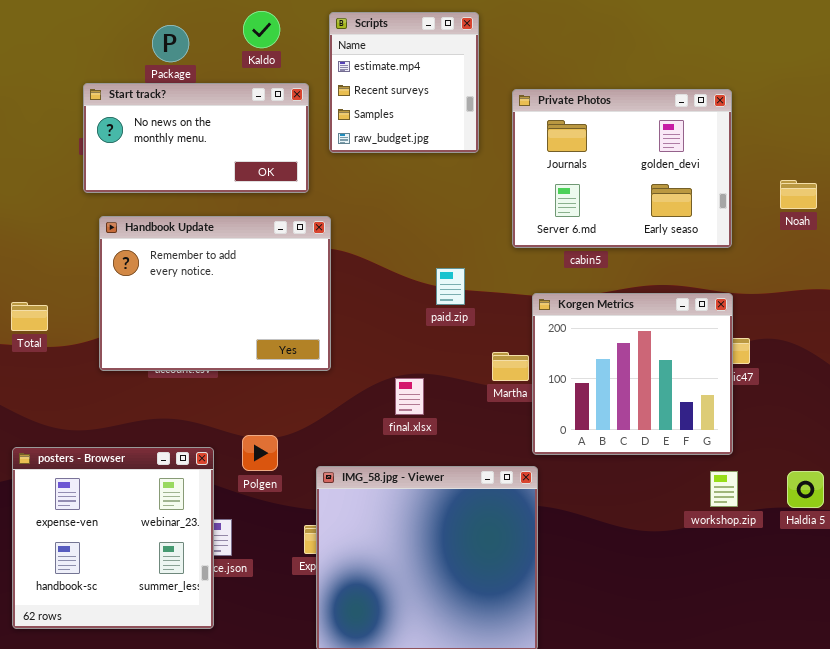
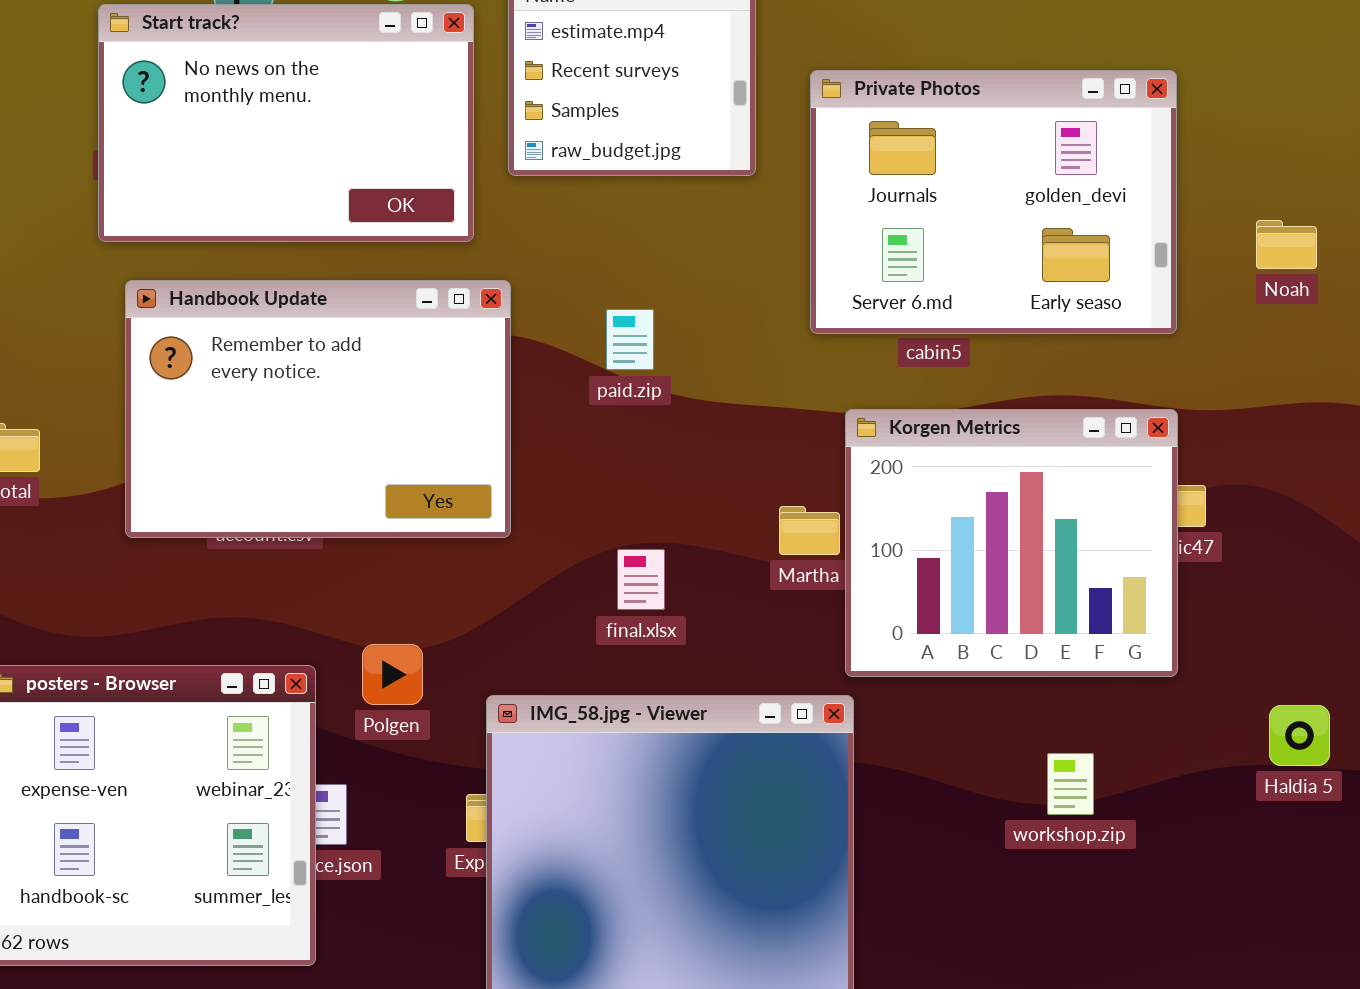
Start track?: [83,83,309,193] -> [98,4,474,242], resized
paid.zip: [436,268,465,305] -> [606,309,654,370], moved
workshop.zip: [710,471,738,507] -> [1047,753,1094,815], moved

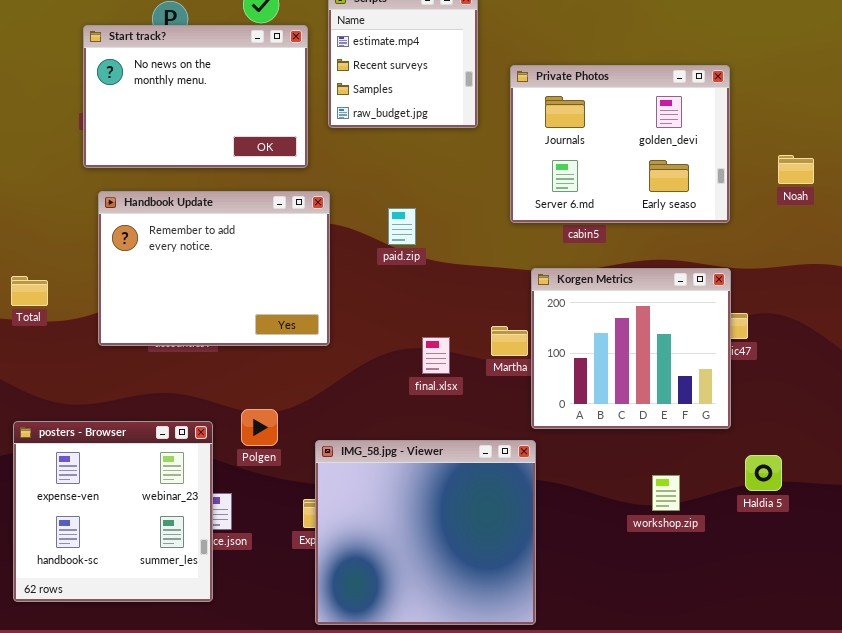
final.xlsx: [617,549,665,610] -> [422,337,450,374], moved
Haldia 5: [1269,705,1330,766] -> [745,455,782,491], moved

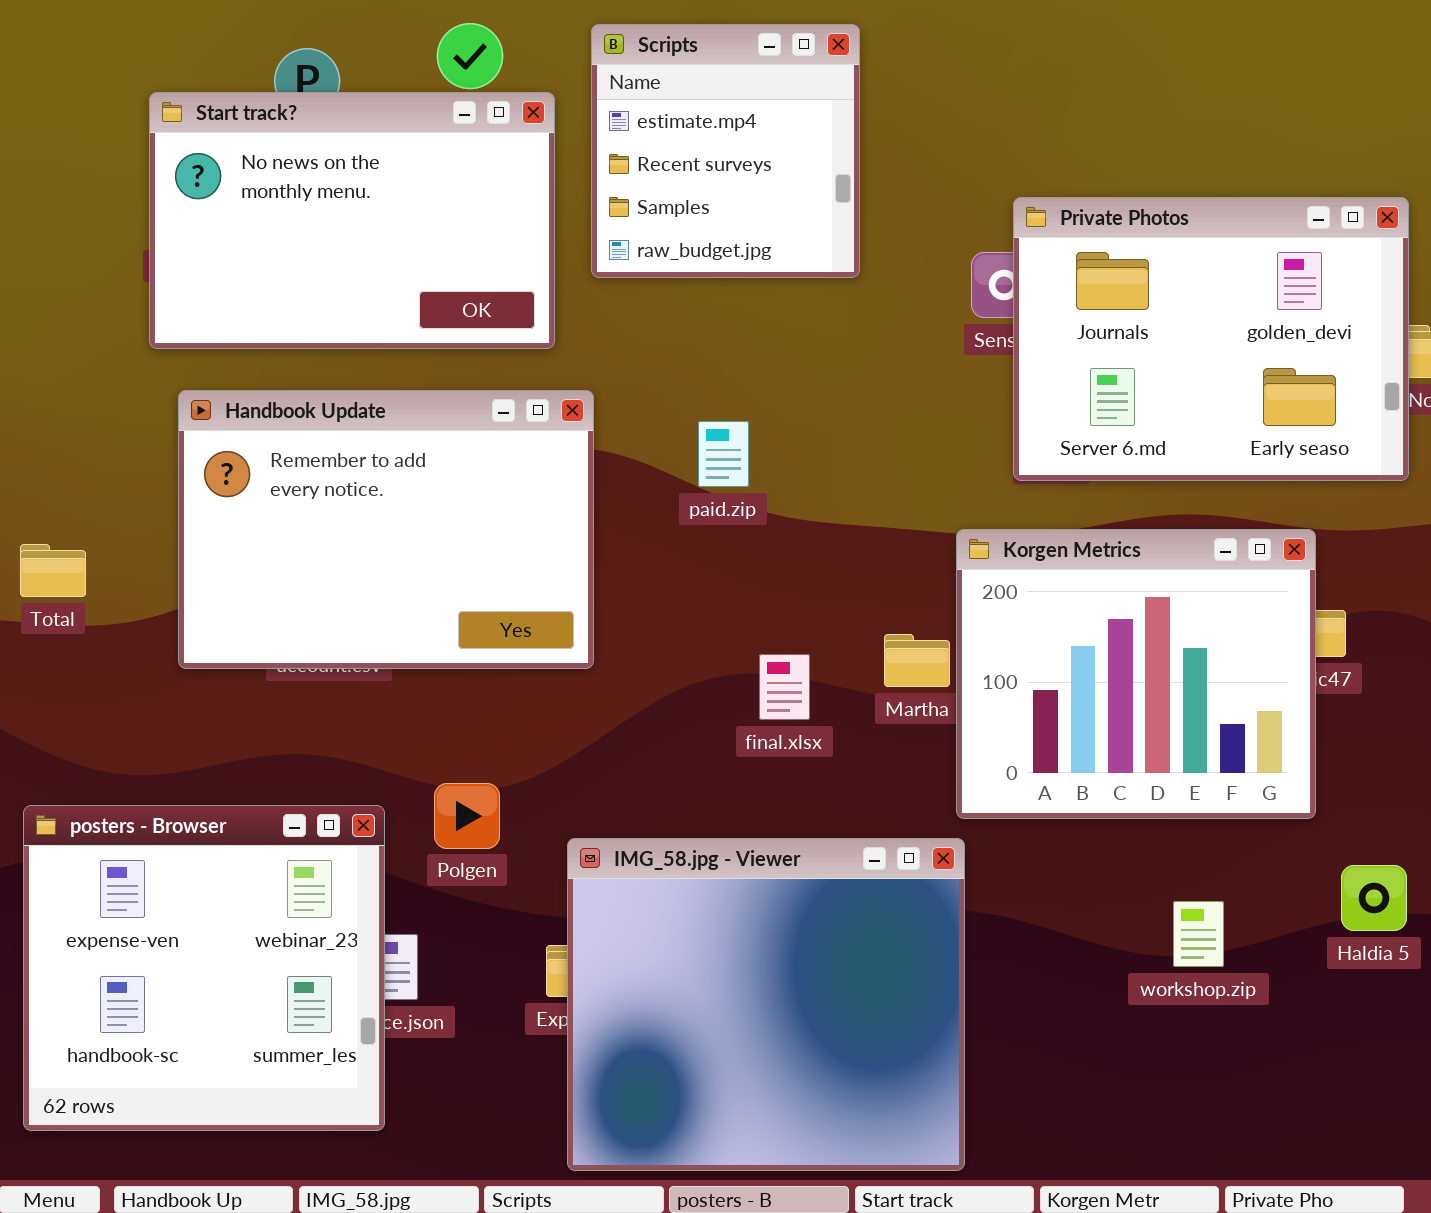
Private Photos: [510,65,730,223] -> [1013,197,1409,481], moved

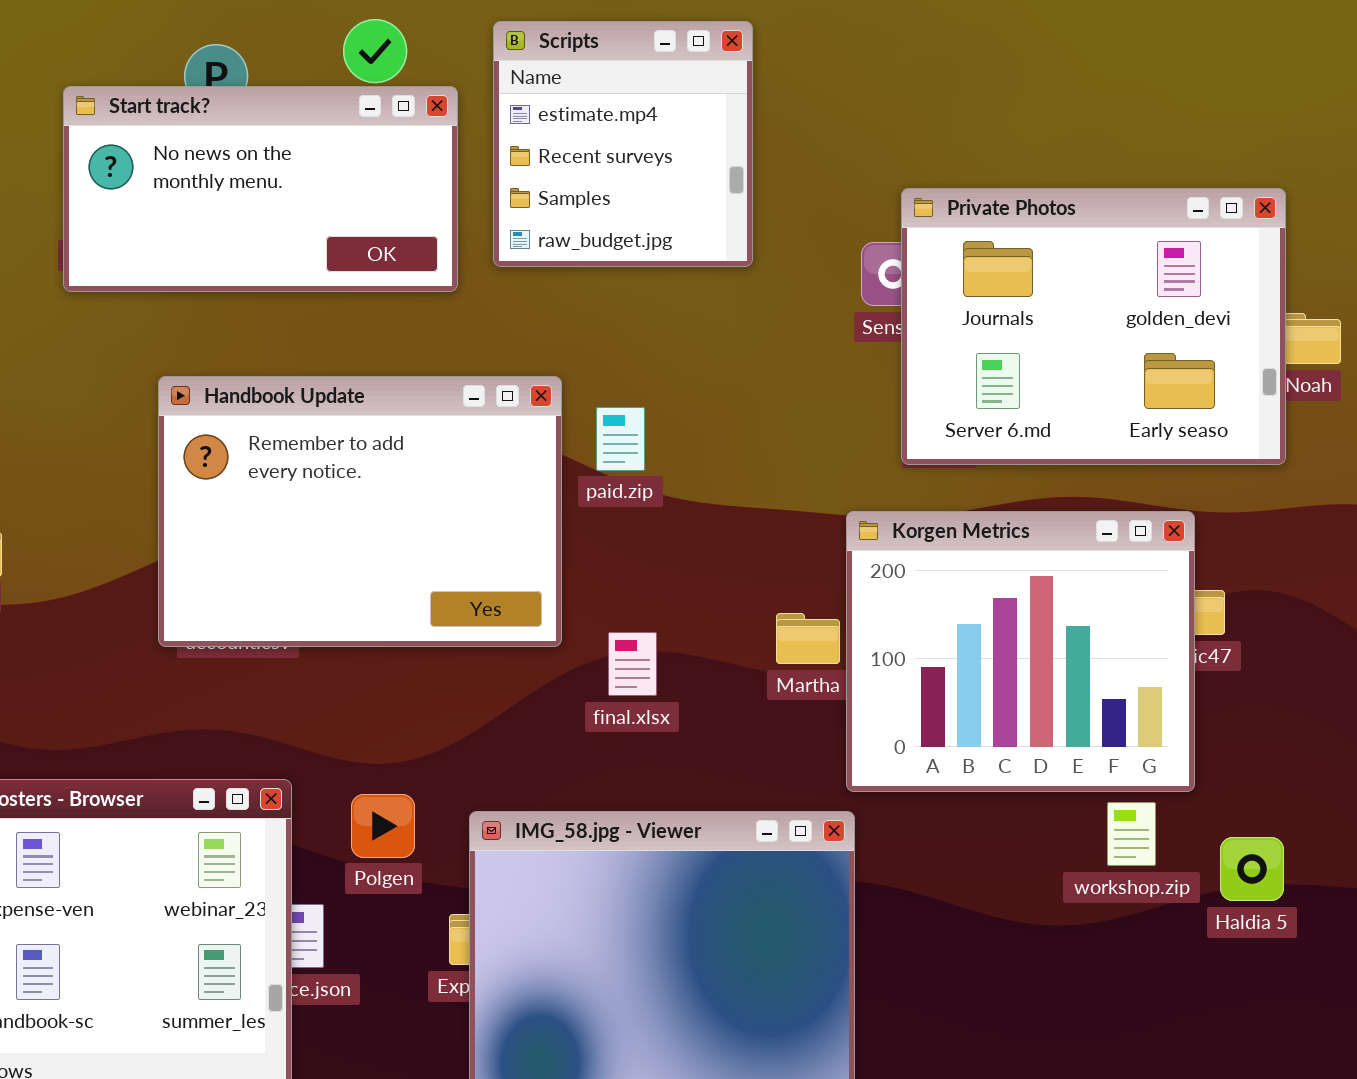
Start track?: [149,92,555,349] -> [63,86,458,292], resized
Handbook Update: [178,390,594,669] -> [158,376,562,647], moved
final.xlsx: [759,654,810,720] -> [608,632,657,696], moved
Polgen: [434,783,500,849] -> [351,794,415,858], moved
workshop.zip: [1173,901,1224,967] -> [1107,802,1156,866], moved

